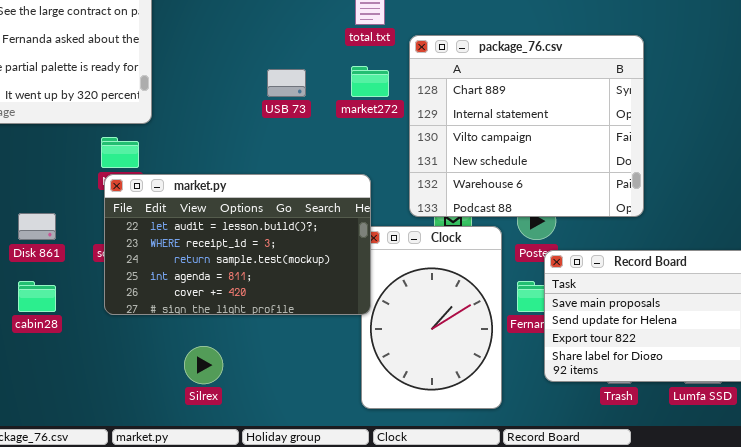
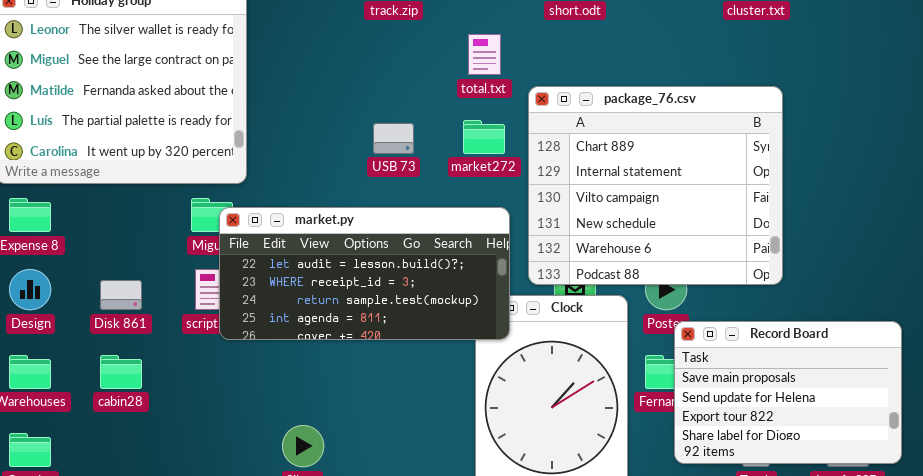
market.py: [104,174,371,315] -> [219,207,510,340], moved, resized

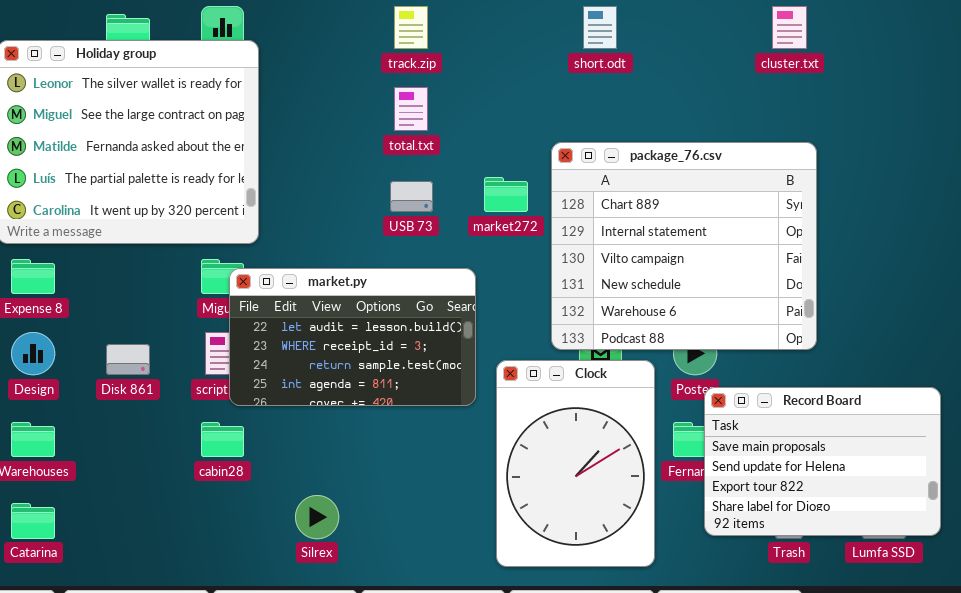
total.txt: [468,34,501,75] -> [394,87,428,131], moved
market.py: [219,207,510,340] -> [229,268,476,406], resized
cabin28: [100,355,142,389] -> [201,422,244,457], moved

